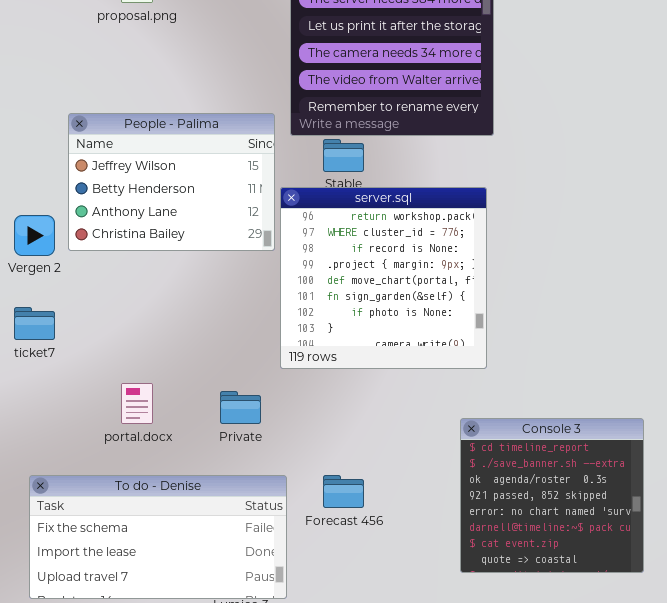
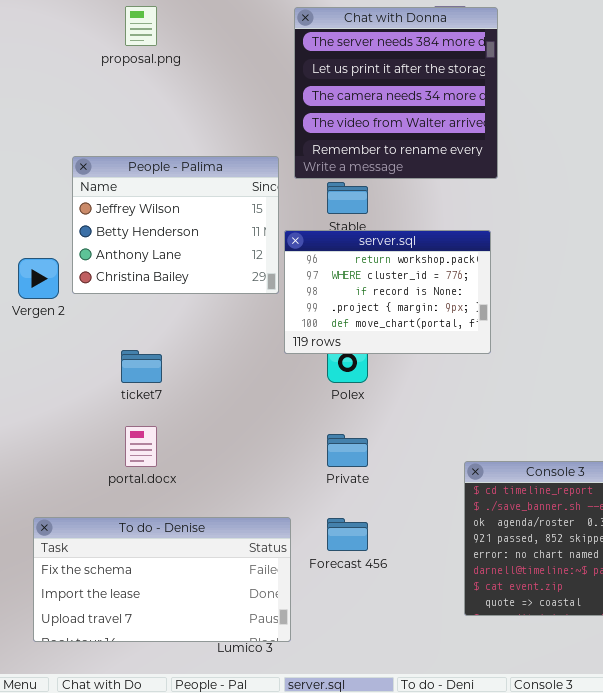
server.sql: [280,187,487,369] -> [284,230,491,354], resized
ticket7: [14,307,55,340] -> [121,350,162,383], moved
Private: [220,391,261,424] -> [327,434,368,467], moved

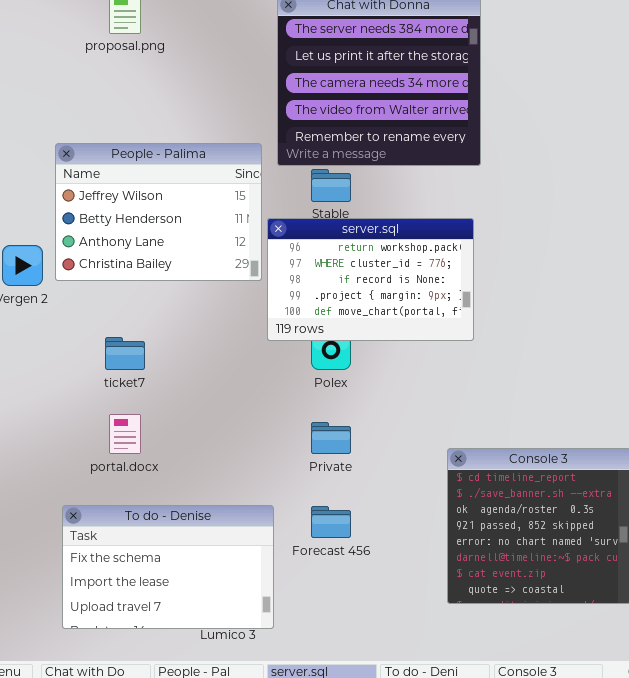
To do - Denise: [33,517,291,642] -> [62,505,274,629], resized

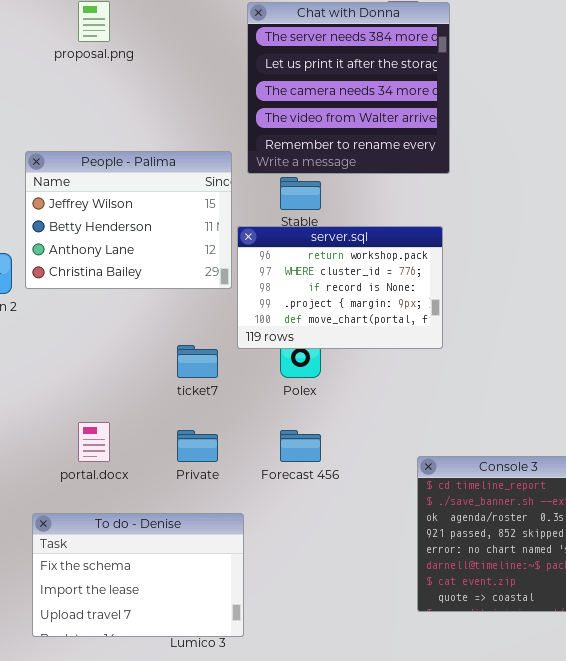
ticket7: [105,337,145,370] -> [177,345,218,378], moved
Private: [311,422,351,454] -> [177,430,218,462], moved
Forecast 456: [311,506,351,538] -> [280,430,321,462], moved

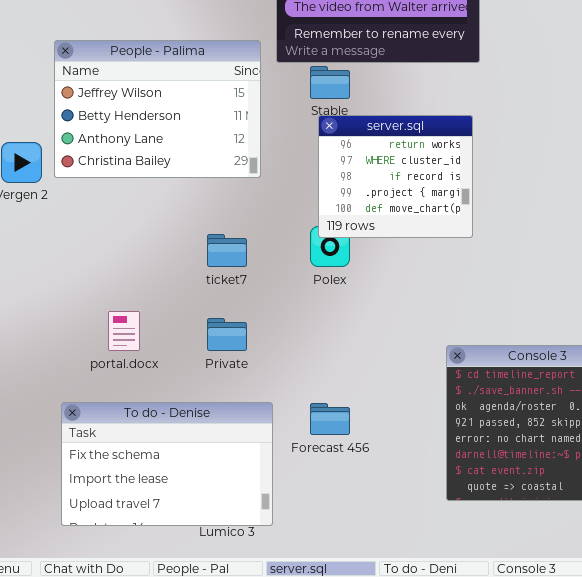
server.sql: [237,226,443,349] -> [318,115,473,238], resized
Forecast 456: [280,430,321,462] -> [310,403,350,435], moved

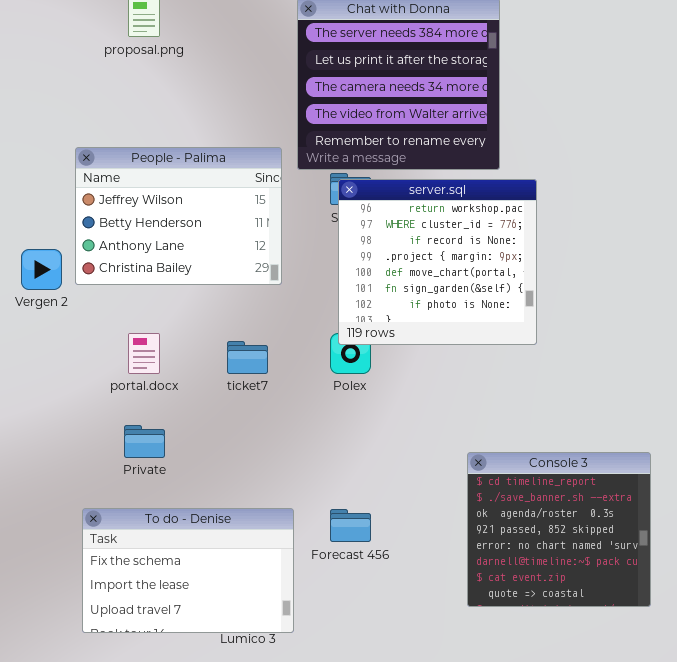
server.sql: [318,115,473,238] -> [338,179,537,345], resized
portal.docx: [108,311,140,351] -> [128,333,160,374], moved
Private: [207,318,247,351] -> [124,425,165,458], moved

